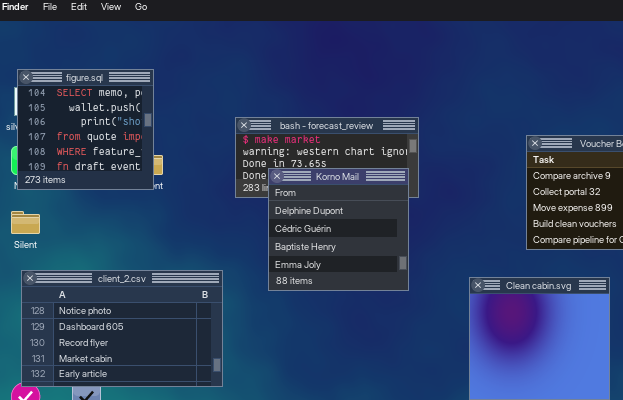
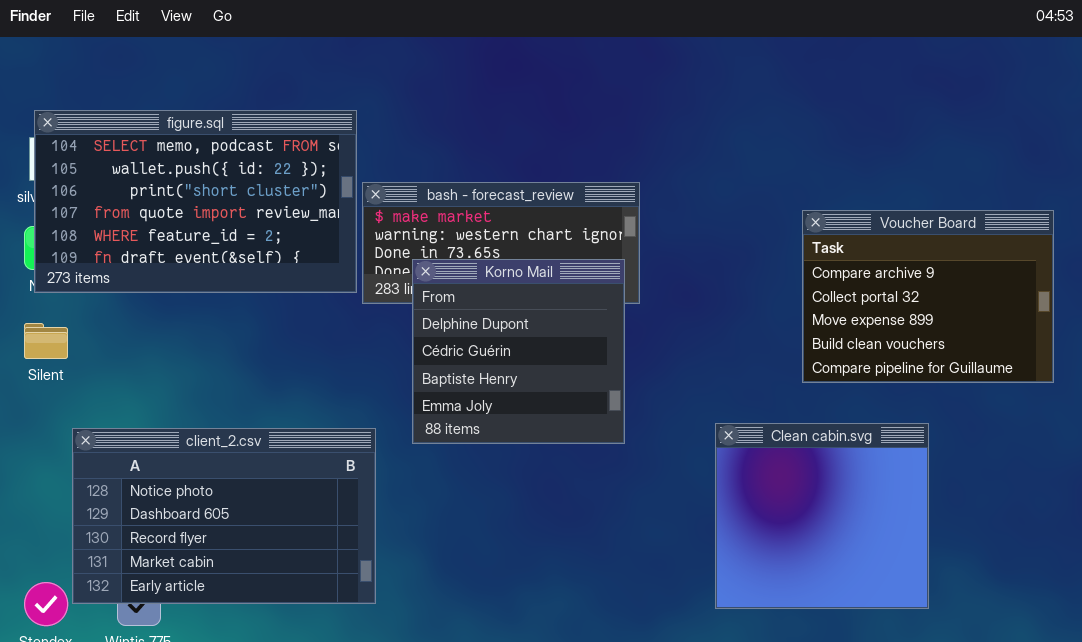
figure.sql: [17,69,154,190] -> [34,110,357,293], resized
client_2.csv: [21,270,223,387] -> [72,428,376,604], moved

